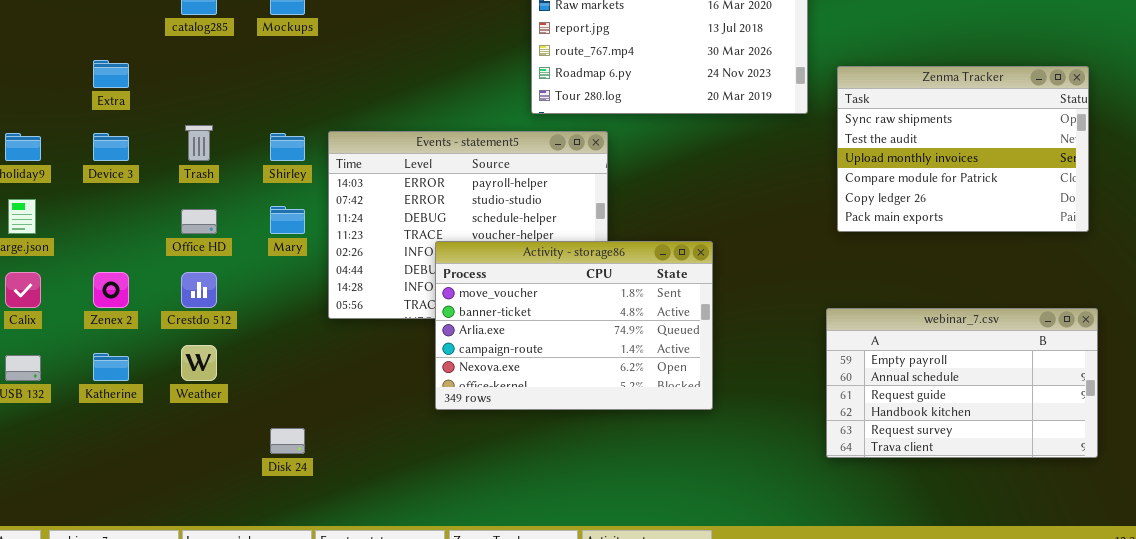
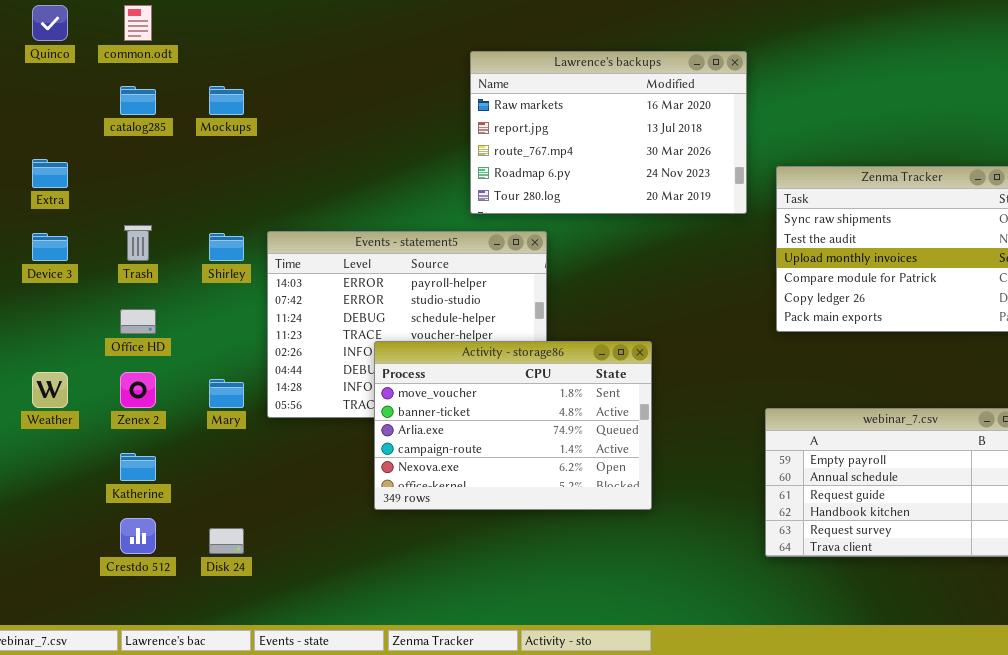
Mary: [270,206,305,234] -> [209,379,244,408], moved
Zenex 2: [93,272,129,308] -> [120,372,156,408], moved
Crestdo 512: [181,272,217,308] -> [120,518,156,554], moved
Weather: [181,345,217,381] -> [32,372,68,408], moved
Katherine: [93,353,129,381] -> [120,453,156,481], moved

